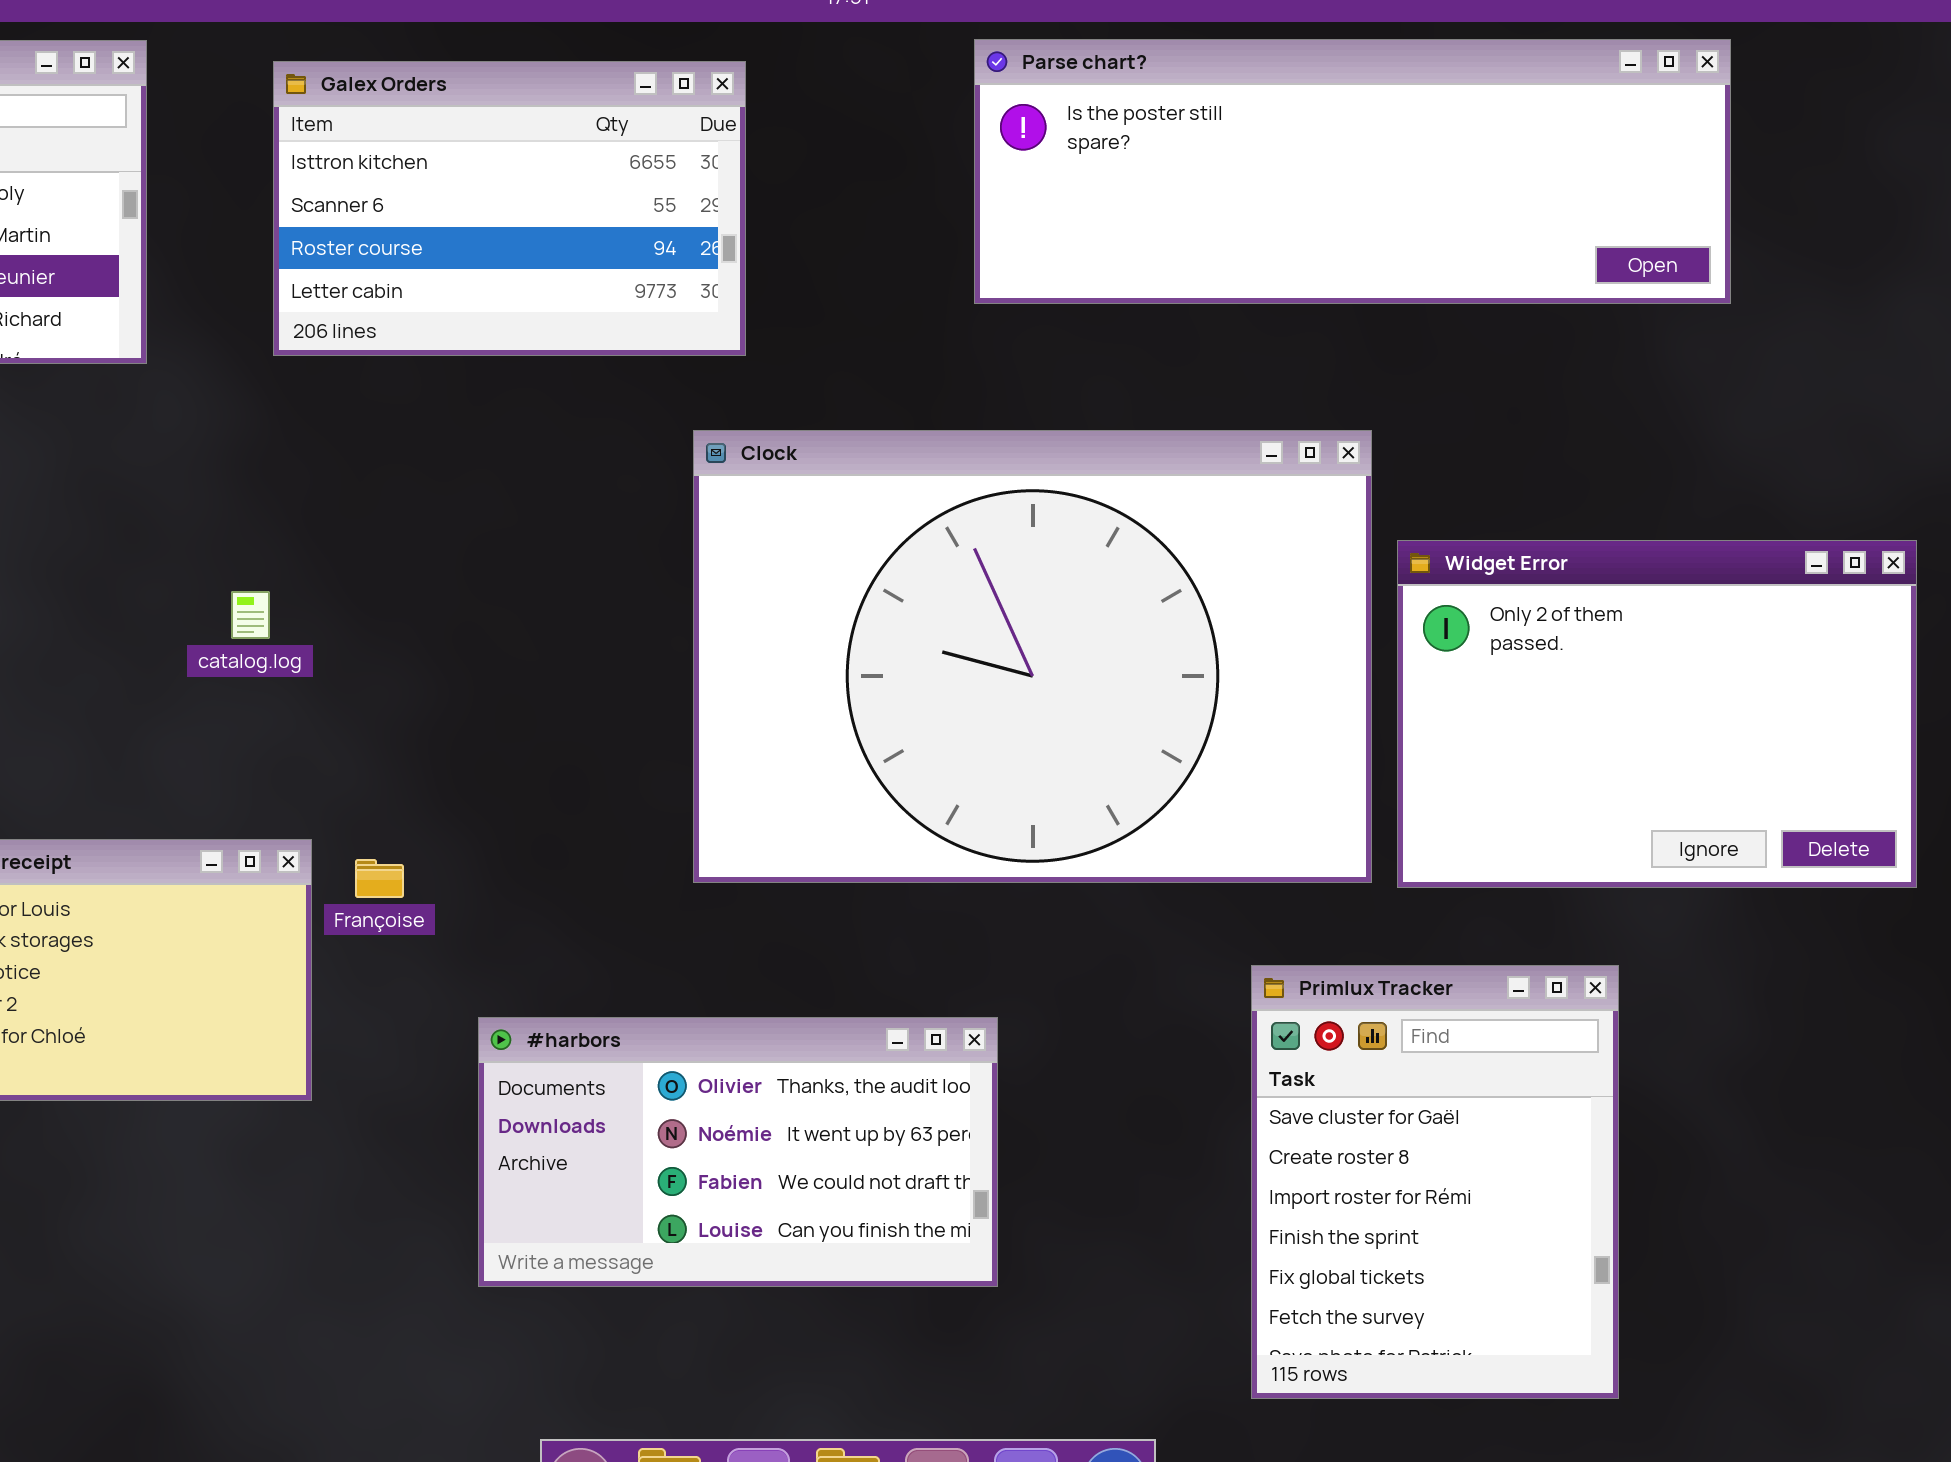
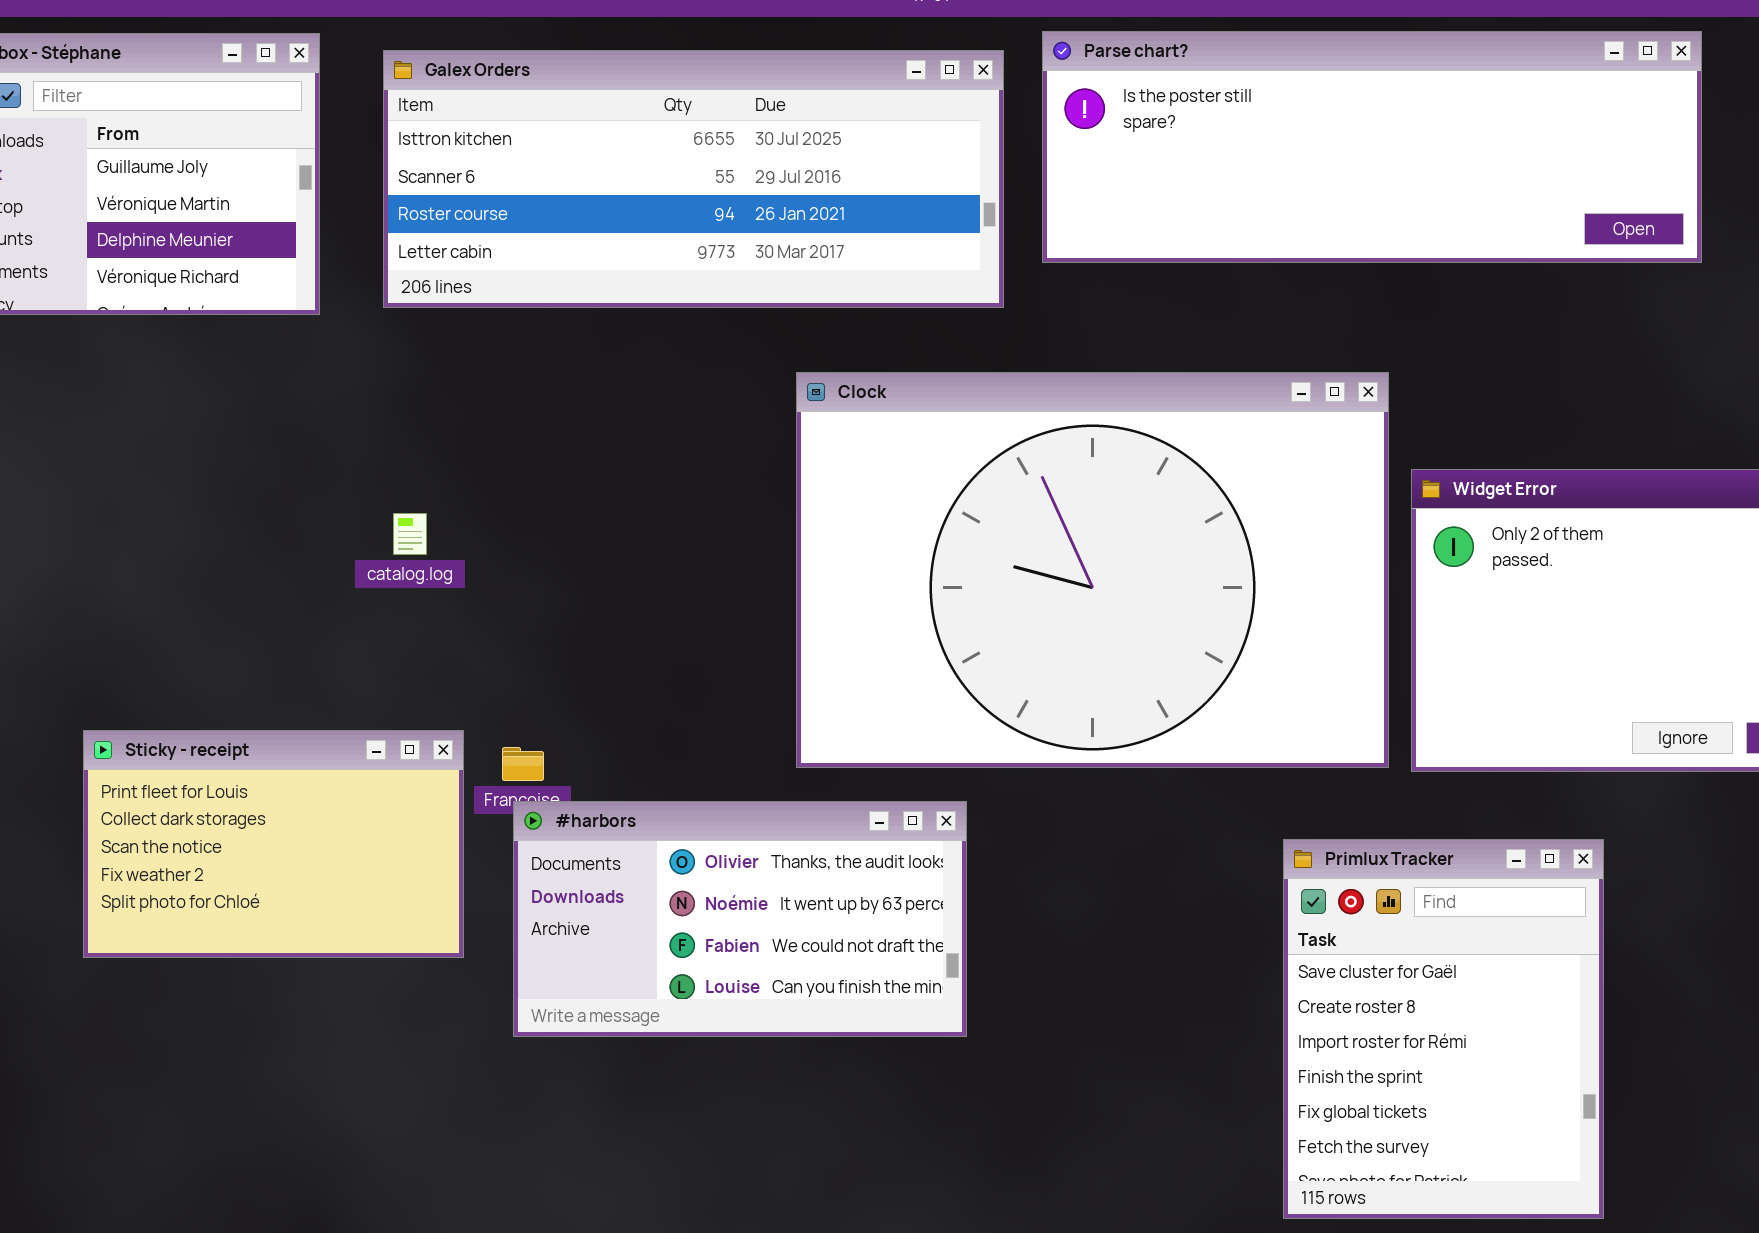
Galex Orders: [273,61,746,356] -> [383,50,1004,308], moved, resized
#harbors: [478,1017,998,1287] -> [513,801,967,1037], moved

